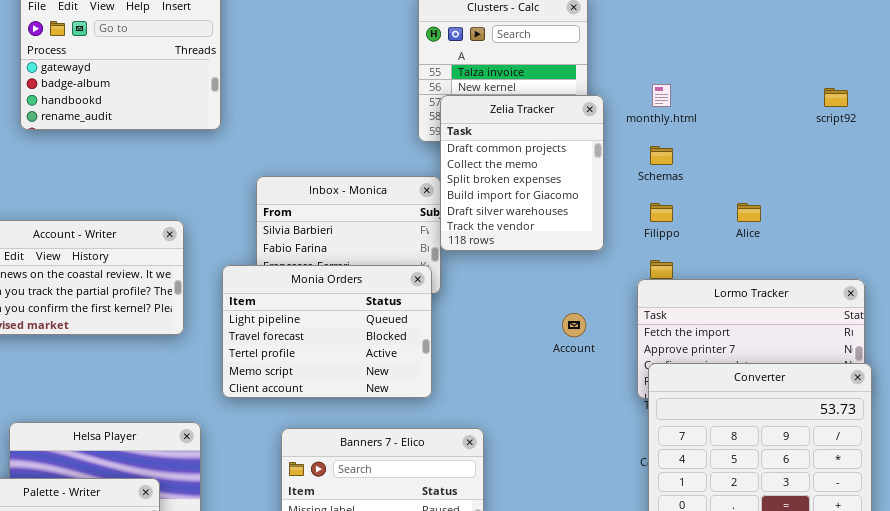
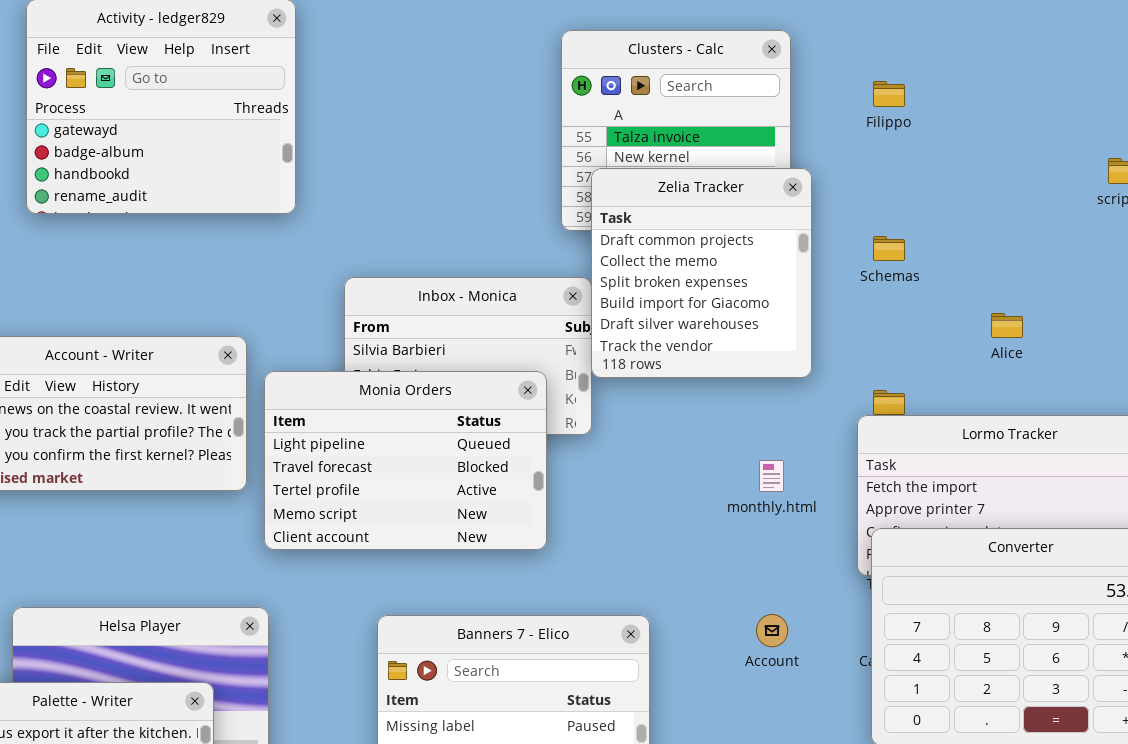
monthly.html: [652,84,671,107] -> [759,460,784,492], moved
Filippo: [650,203,673,222] -> [873,81,905,107], moved
Monia Orders: [222,265,432,398] -> [264,371,547,550], moved
Account: [562,313,586,337] -> [756,614,788,647], moved

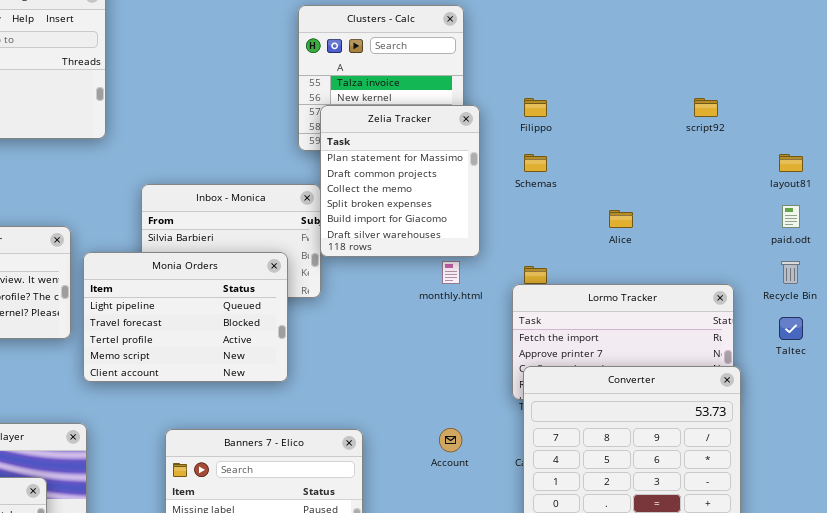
Filippo: [873,81,905,107] -> [524,98,547,117], moved
Zelia Tracker: [591,168,812,378] -> [320,105,480,257], scrolled up 1 row
monthly.html: [759,460,784,492] -> [442,261,460,284], moved

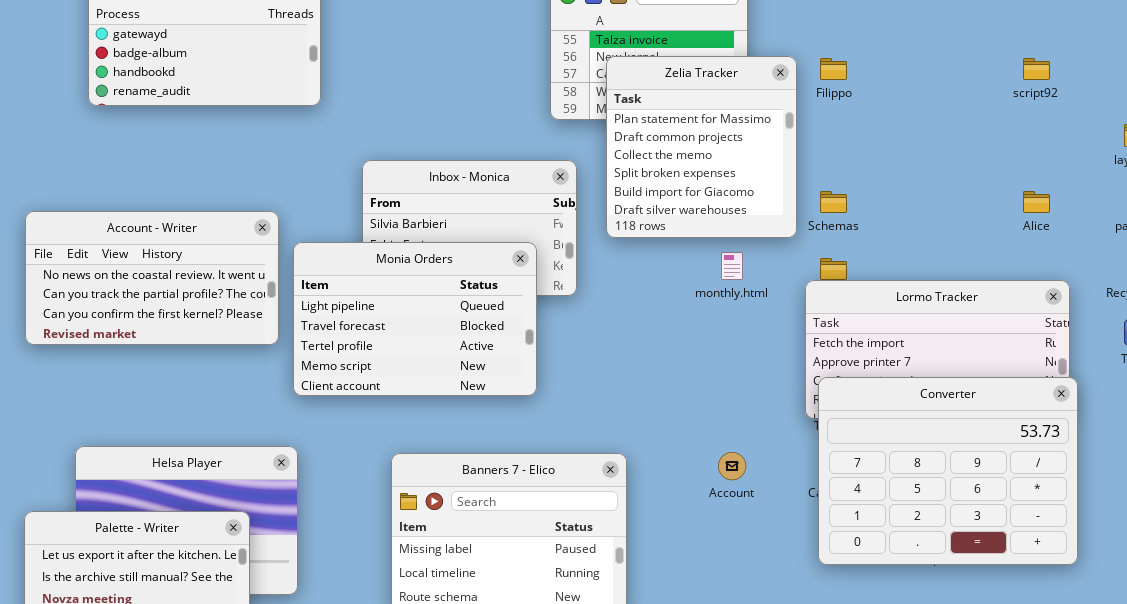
Zelia Tracker: [320,105,480,257] -> [606,56,797,238], moved
Schemas: [524,154,547,172] -> [820,191,847,213], moved
Alice: [609,210,633,228] -> [1023,191,1050,213], moved

